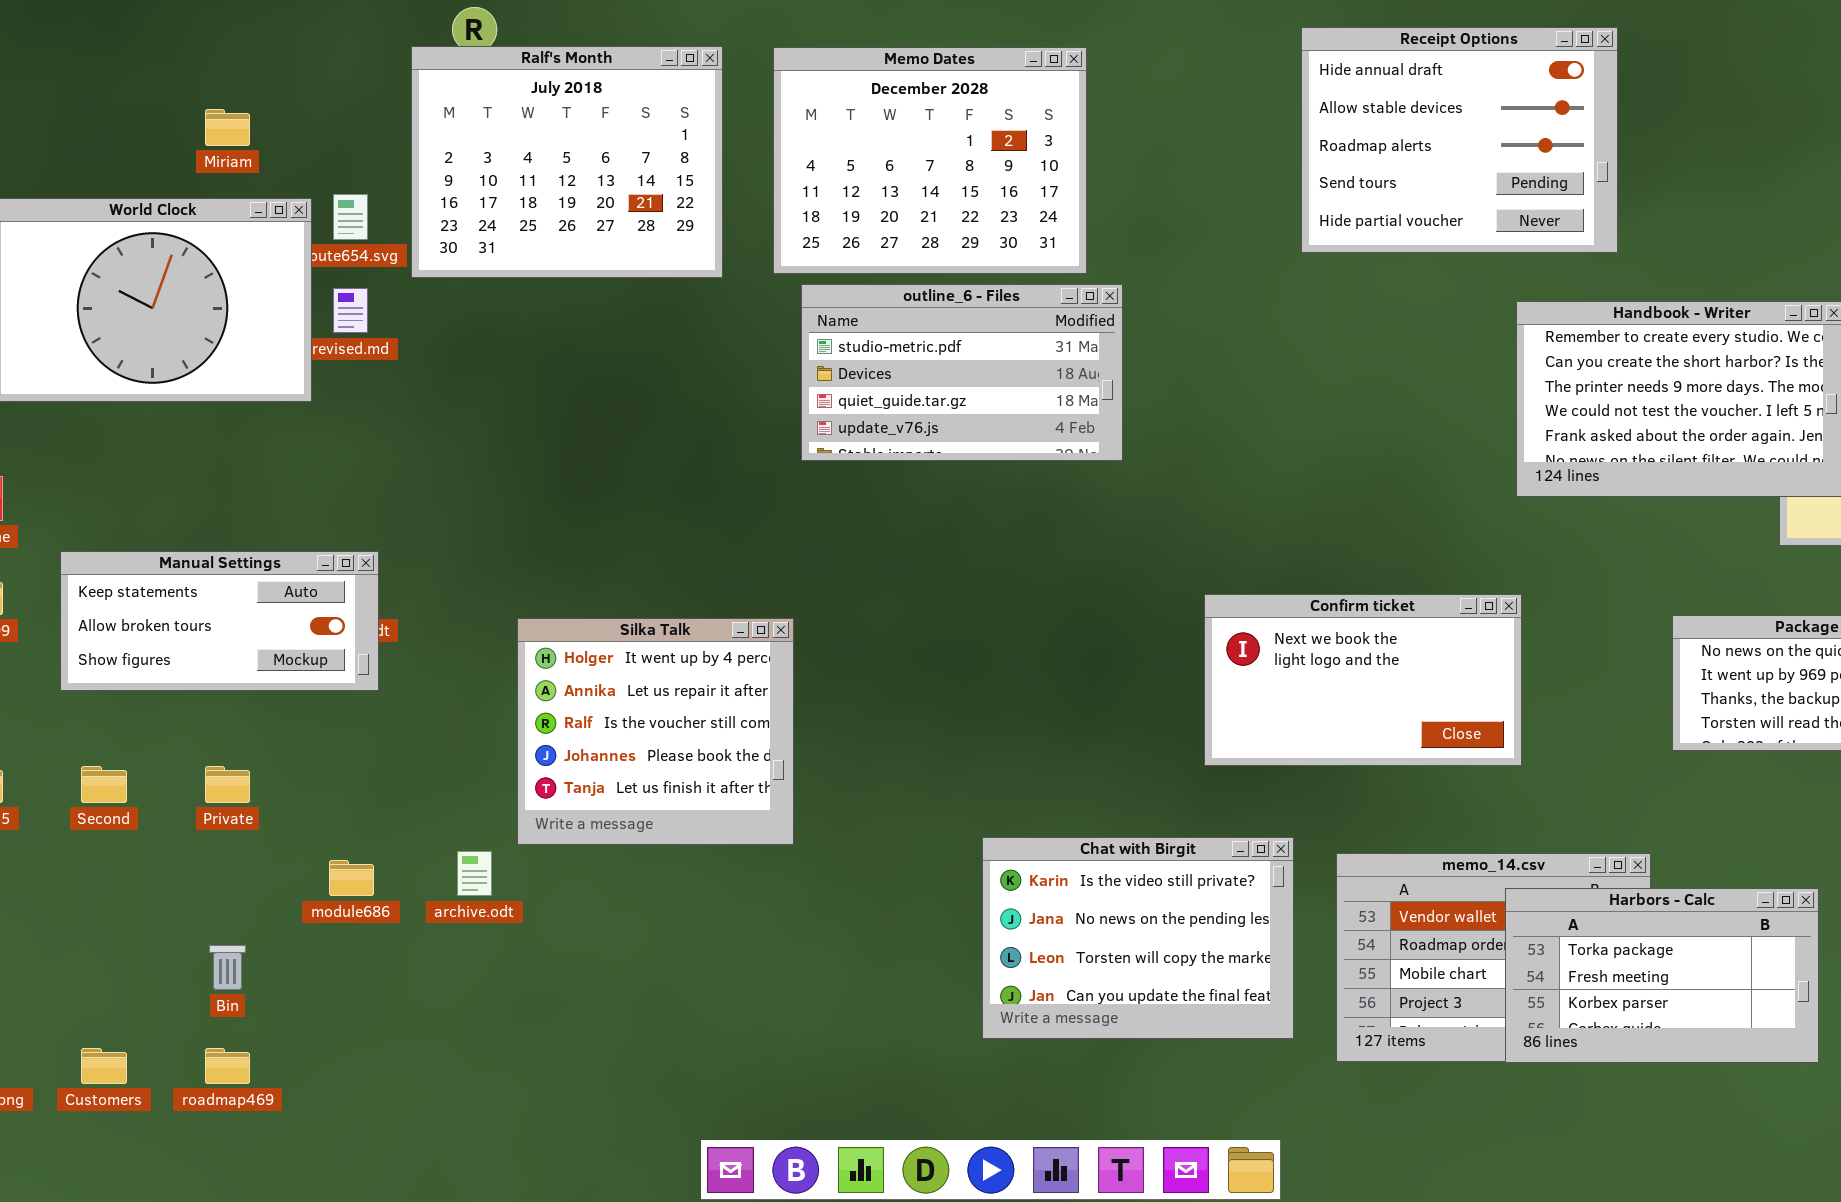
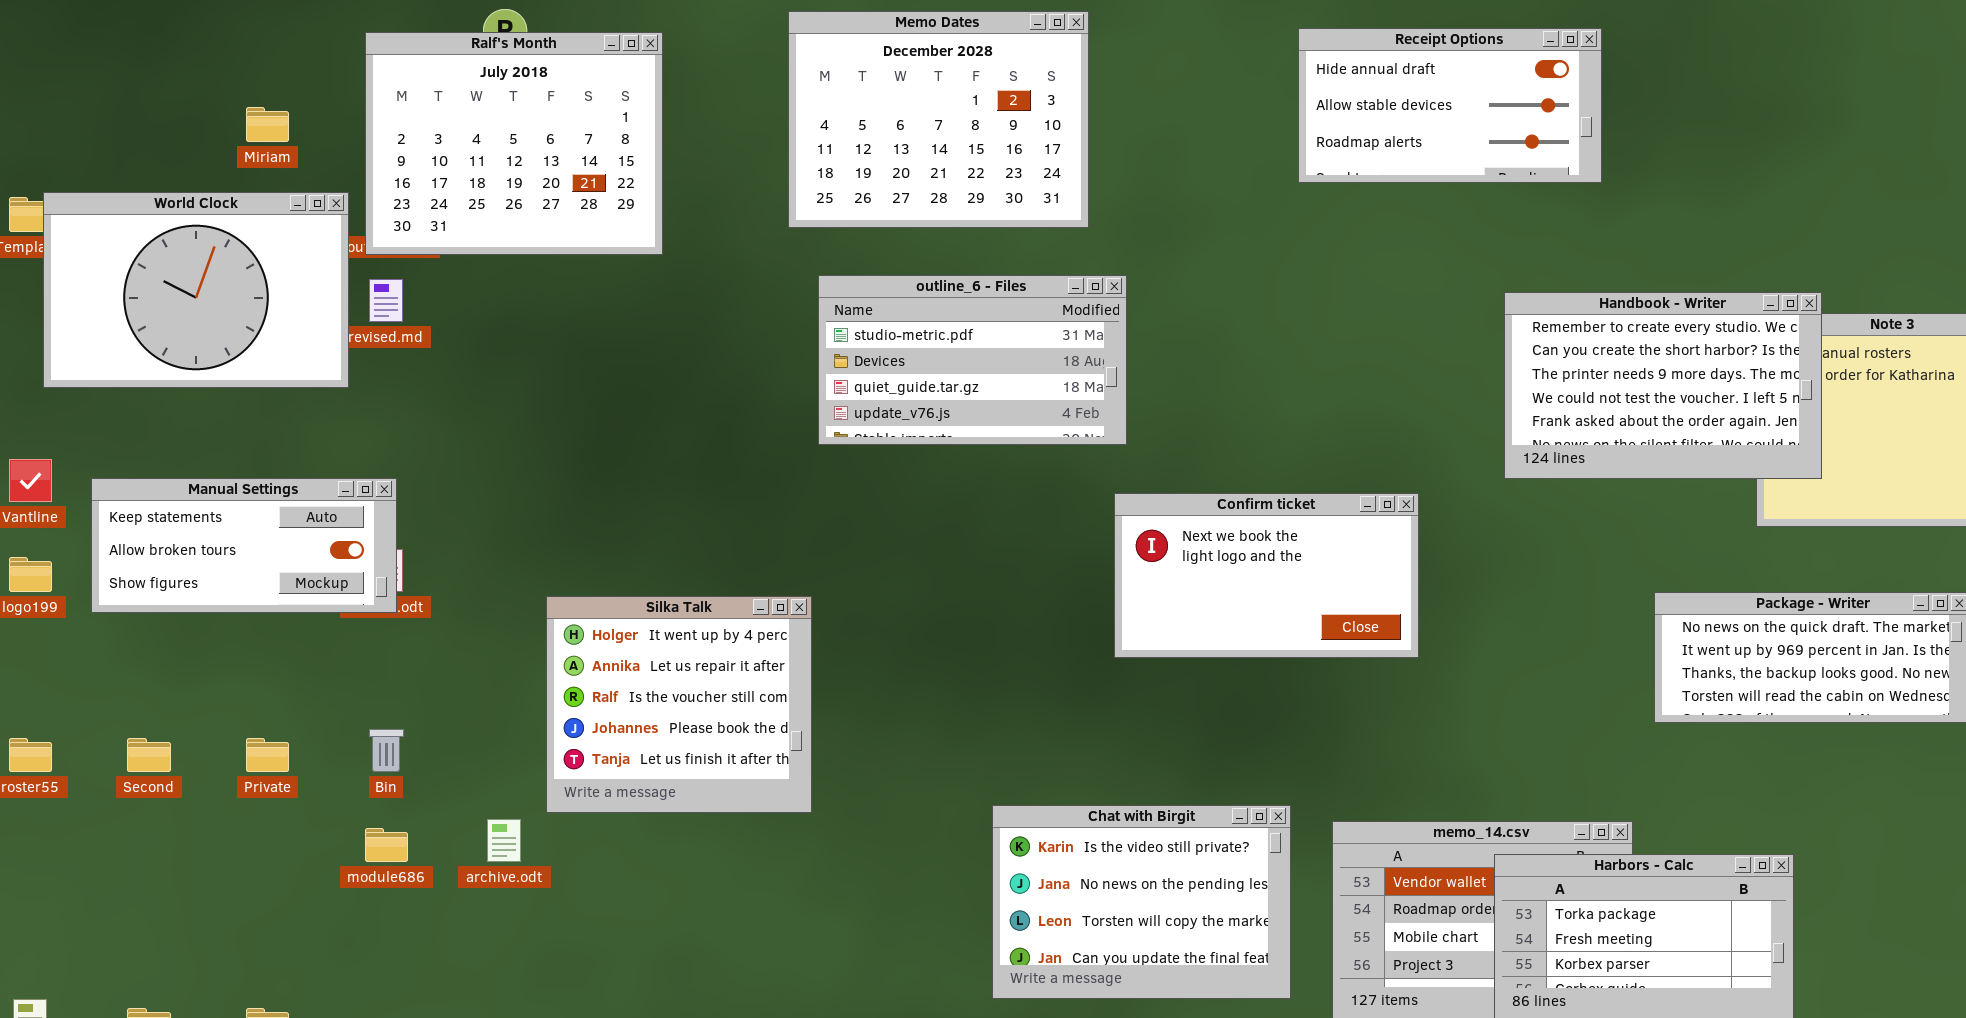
Receipt Options: [1301,27,1618,253] -> [1298,28,1602,183], resized
Ralf's Month: [411,46,723,278] -> [365,32,663,255], moved
Memo Dates: [773,47,1087,274] -> [788,11,1089,228], moved
Manual Settings: [60,551,379,691] -> [91,478,397,613], moved
Confirm ticket: [1204,594,1522,766] -> [1114,493,1419,658], moved
Bin: [209,945,246,990] -> [369,729,404,772], moved

